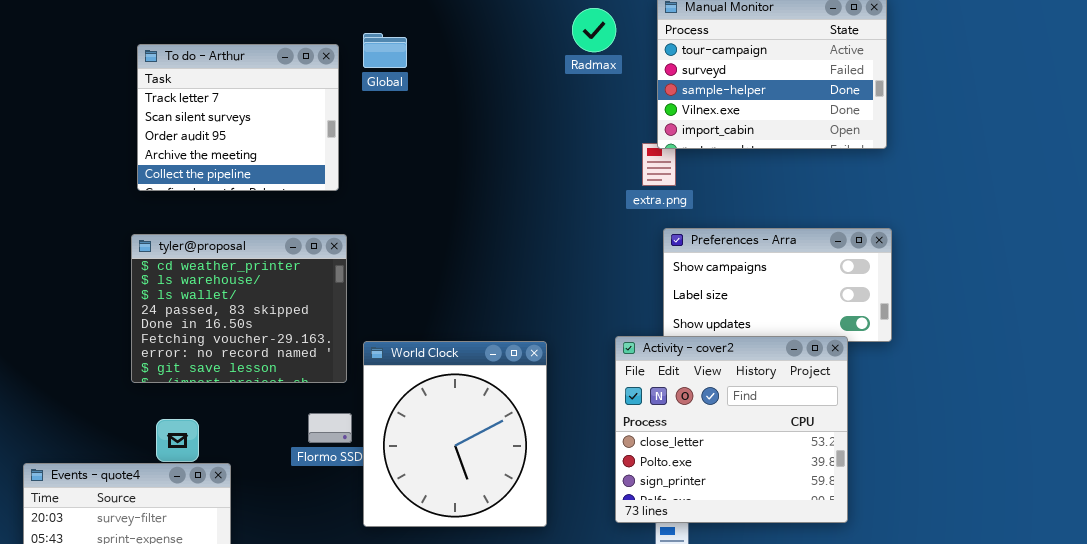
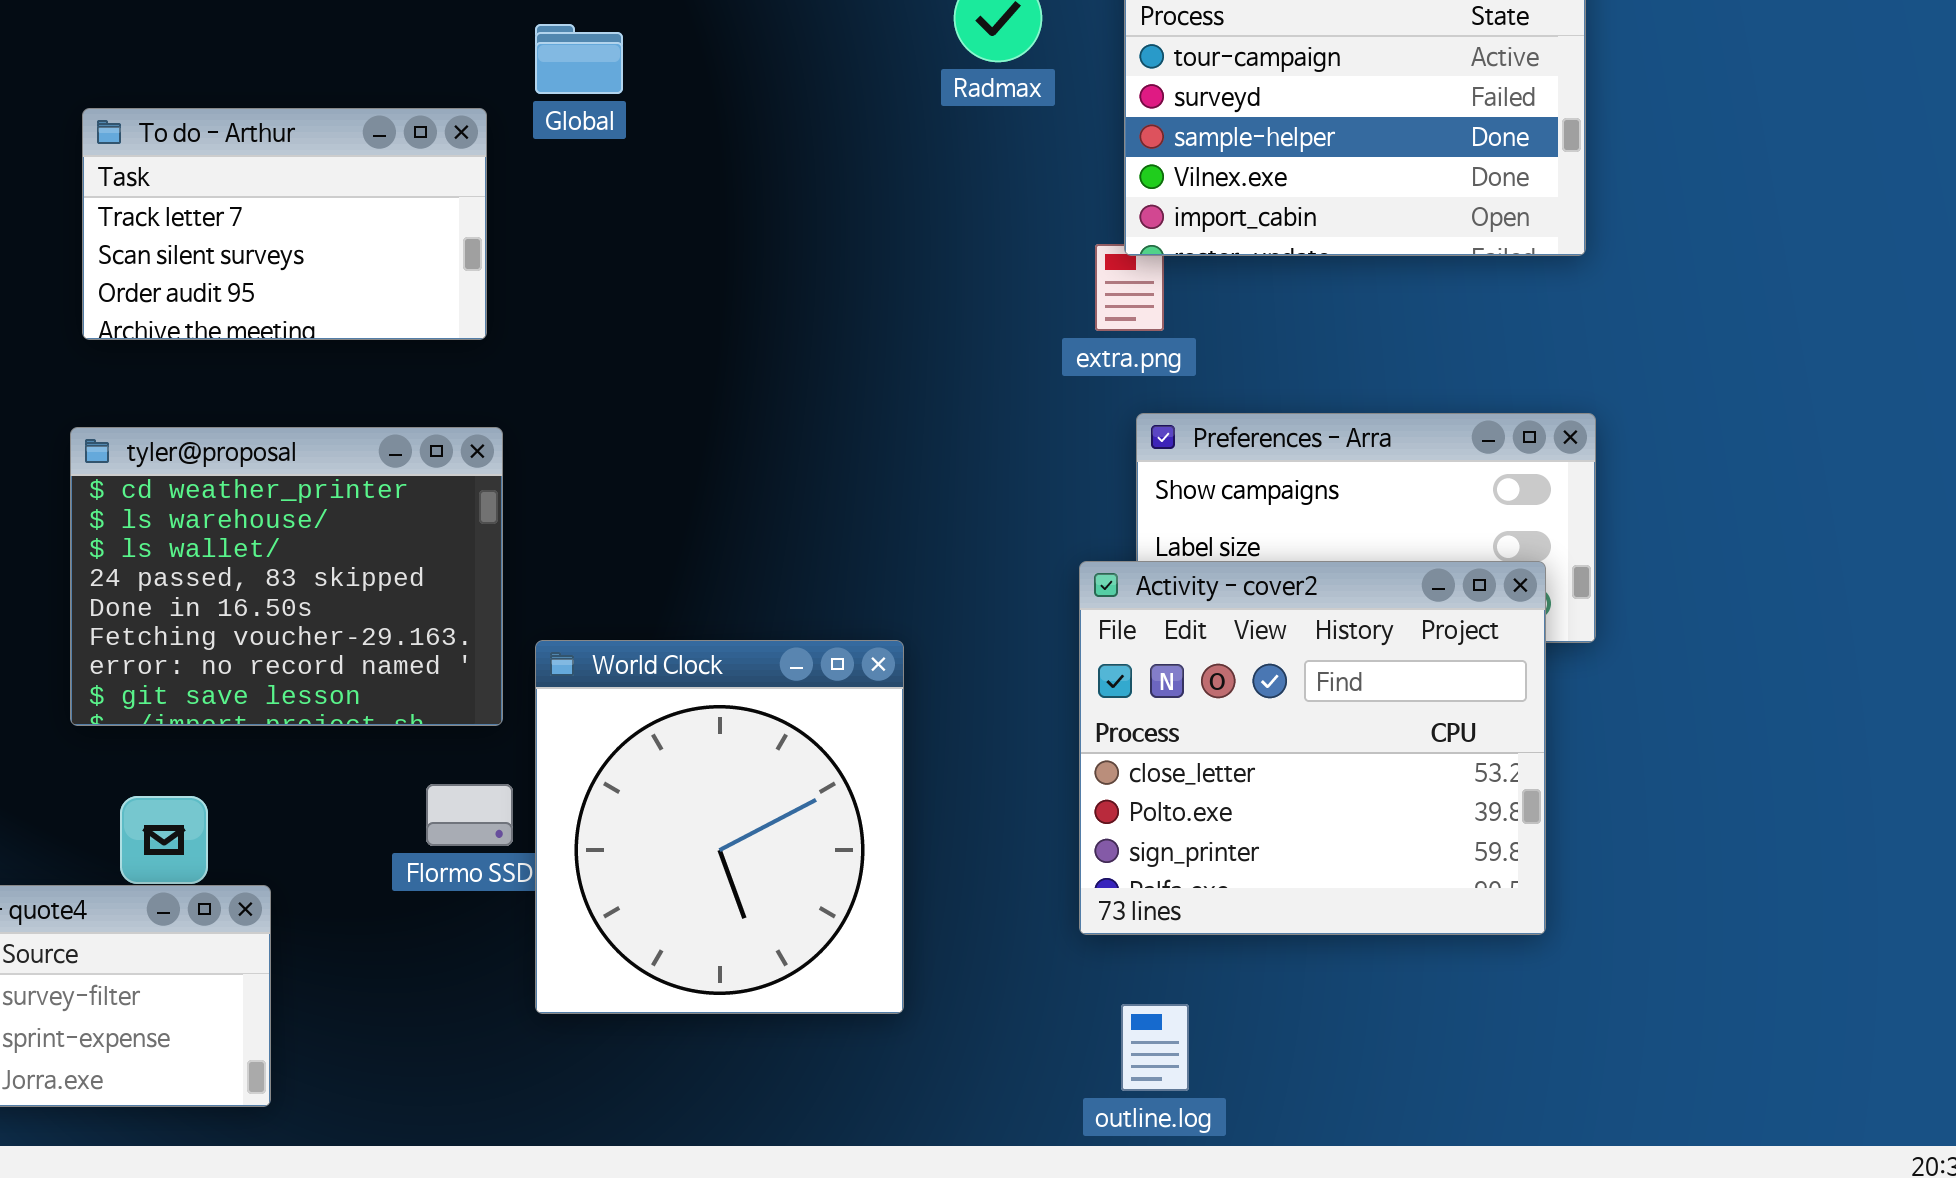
To do - Arthur: [137,44,339,191] -> [82,108,487,340], resized
Activity - cover2: [615,336,848,523] -> [1079,561,1546,935], moved

